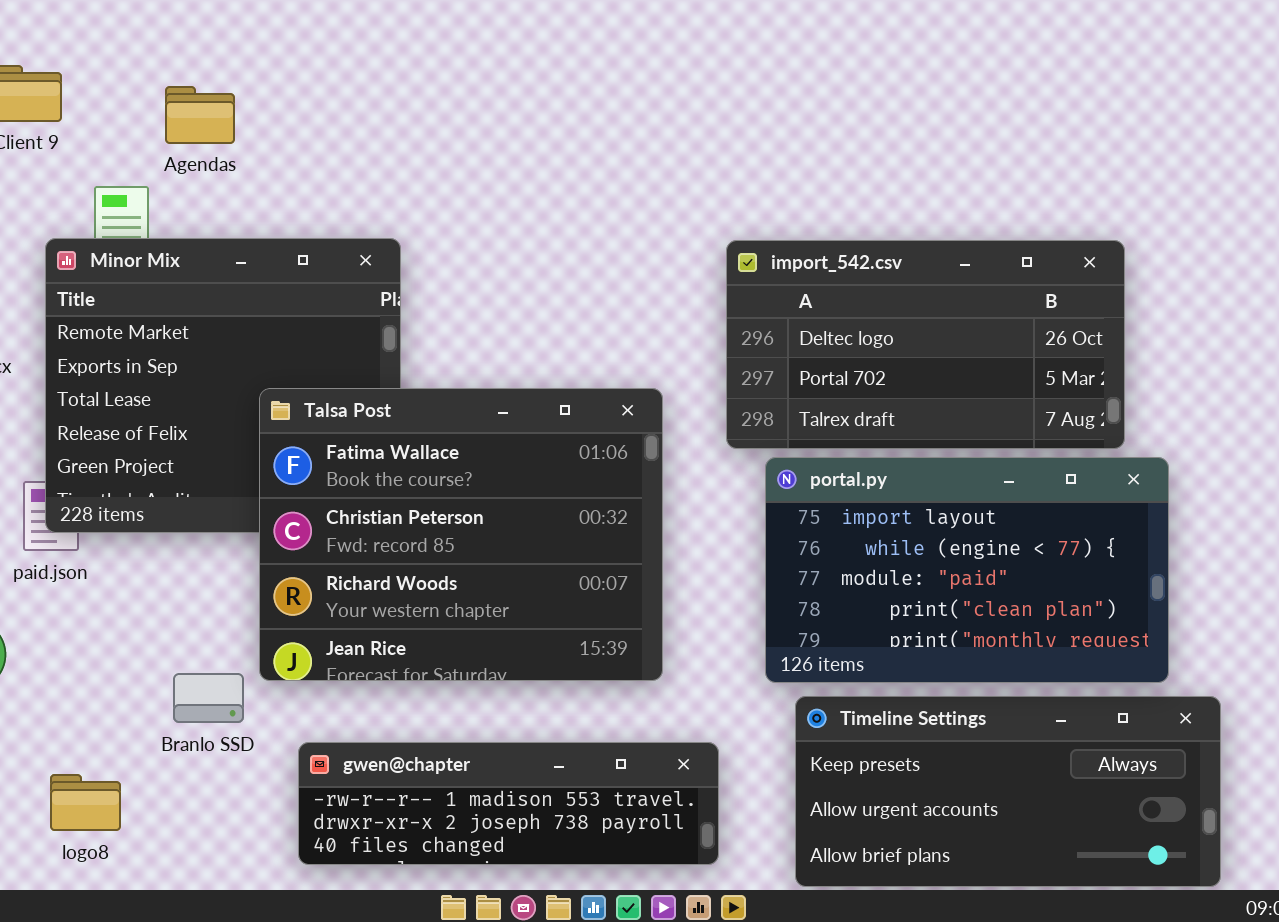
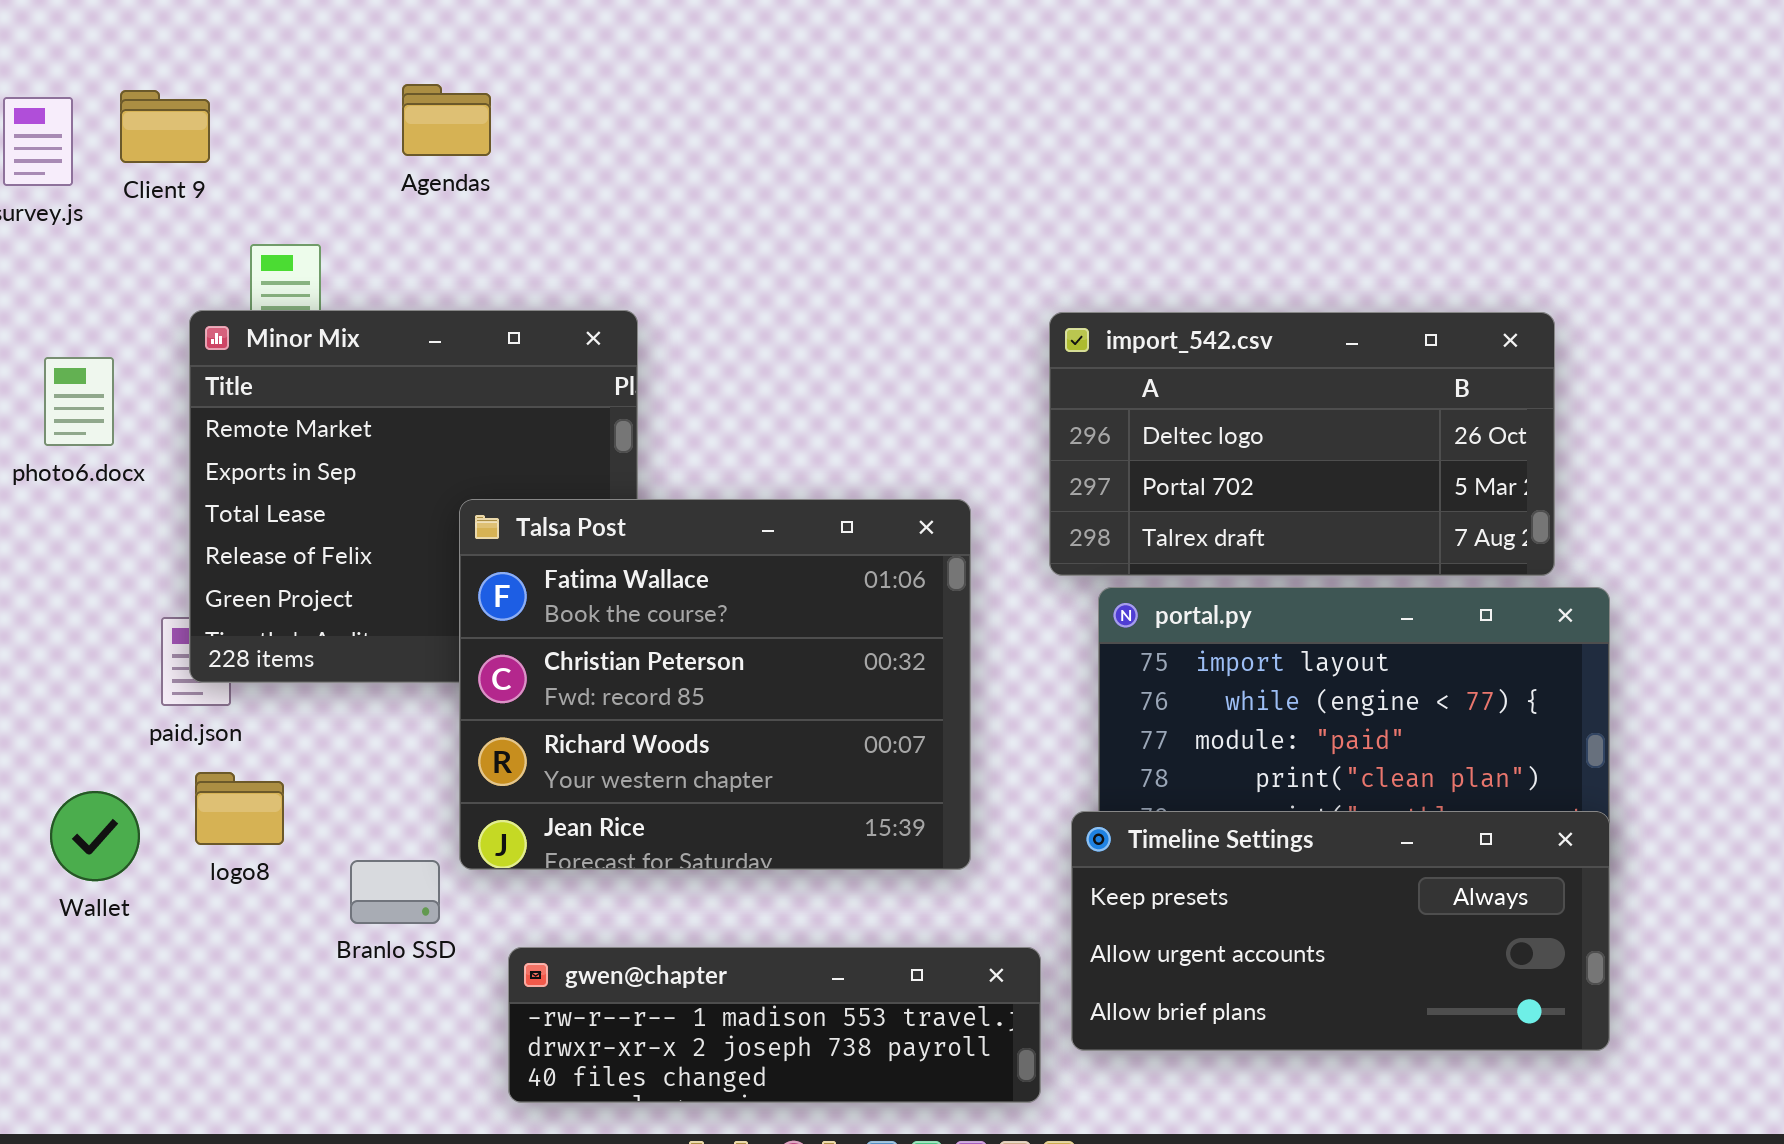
Agendas: [165,86,235,144] -> [402,84,491,156], moved
Timeline Settings: [795,696,1221,887] -> [1071,811,1610,1051], moved
logo8: [50,774,121,831] -> [195,772,284,845], moved

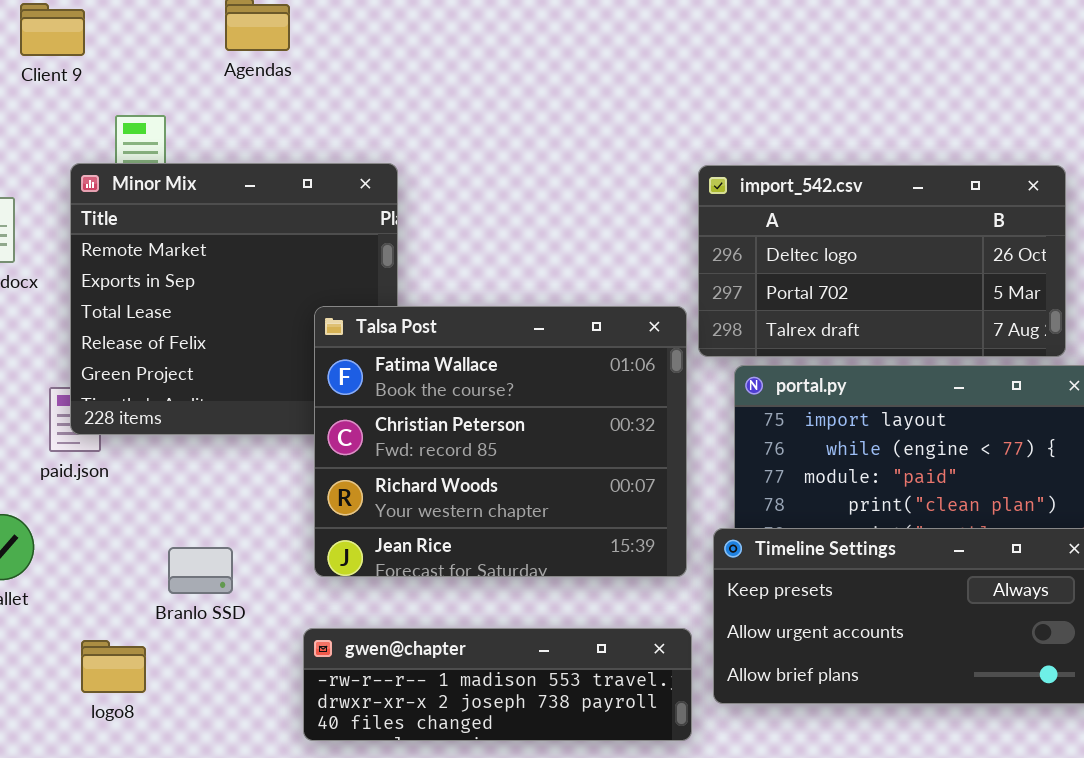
Talsa Post: [459,499,971,870] -> [314,306,687,577], moved
logo8: [195,772,284,845] -> [81,640,146,693], moved
Branlo SSD: [350,860,440,924] -> [168,547,233,594], moved

